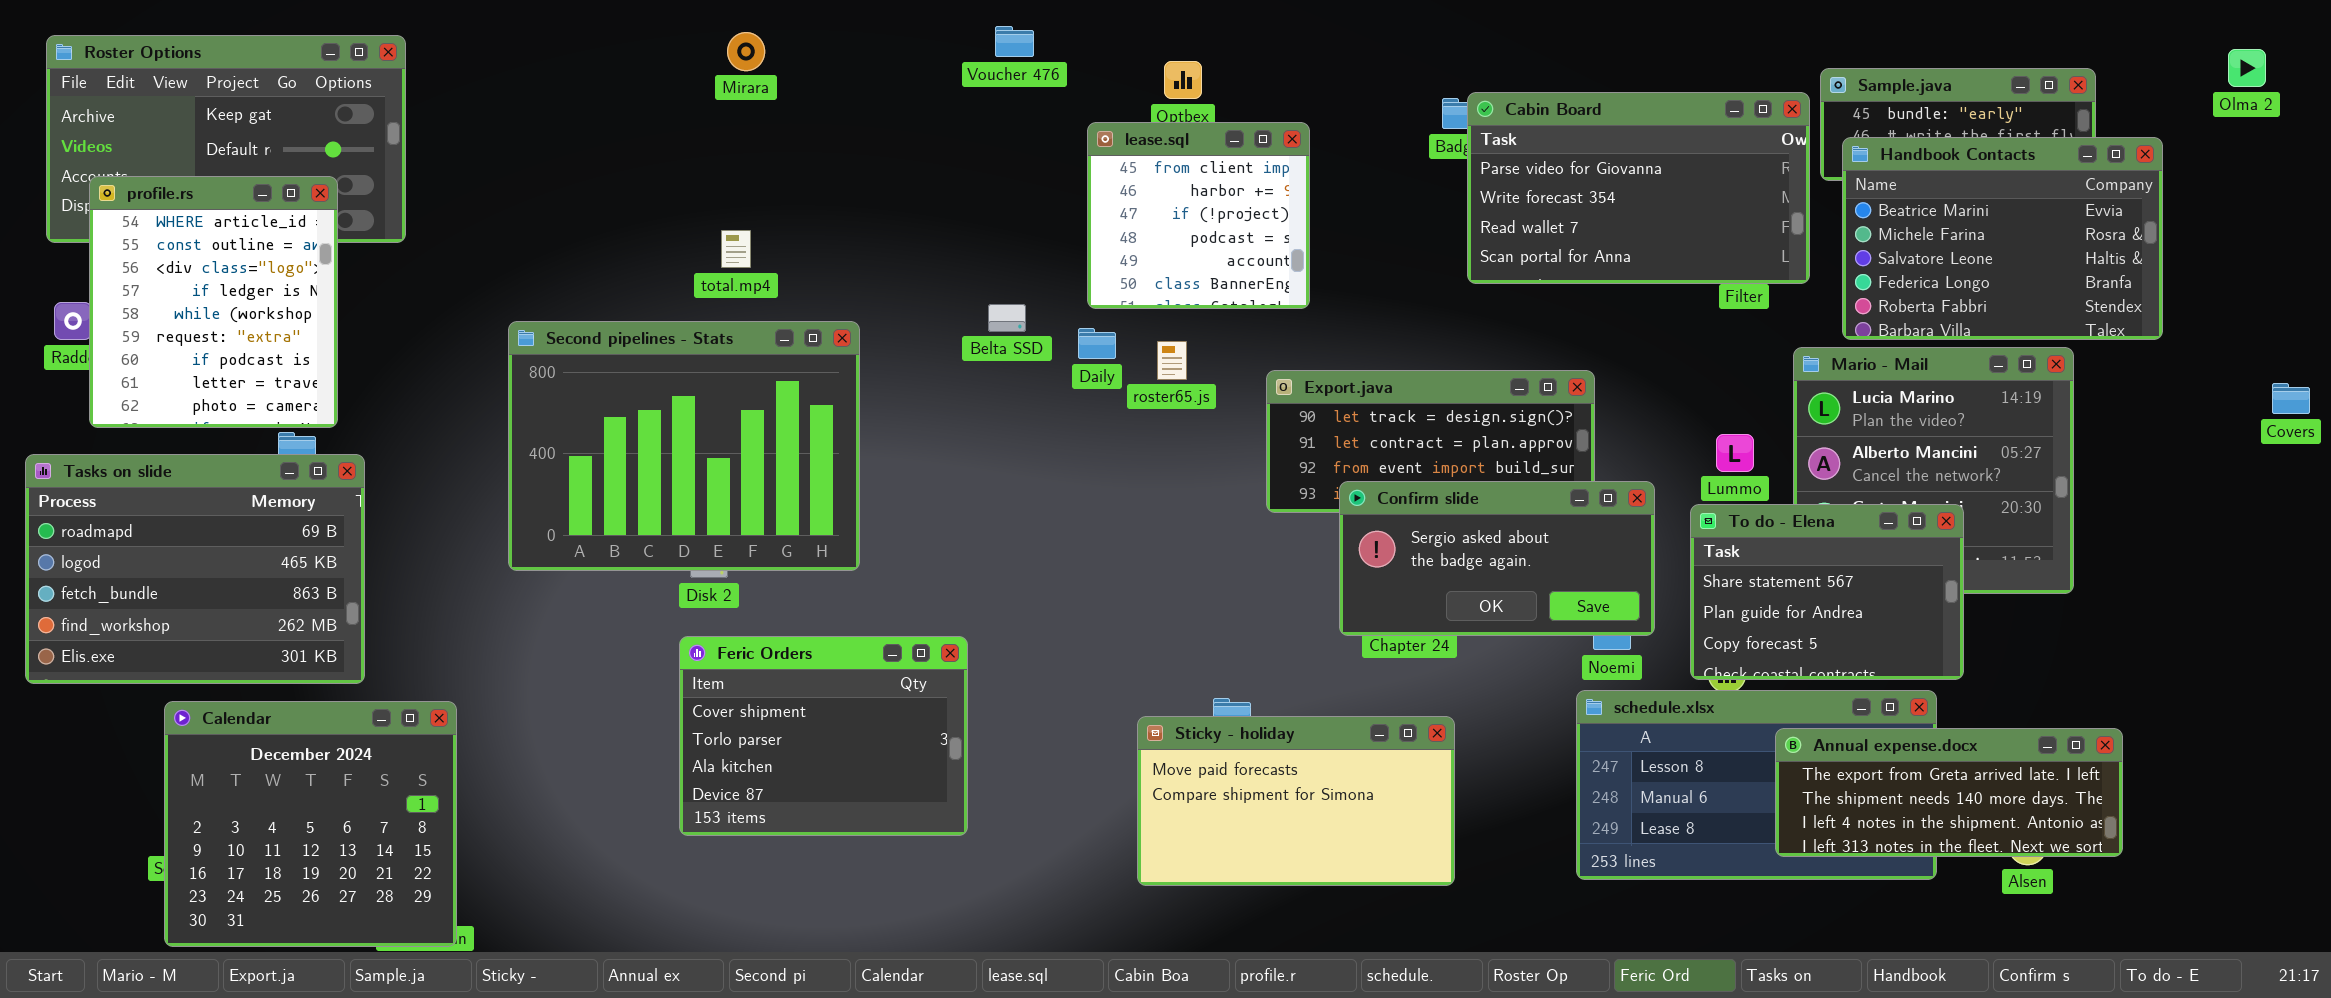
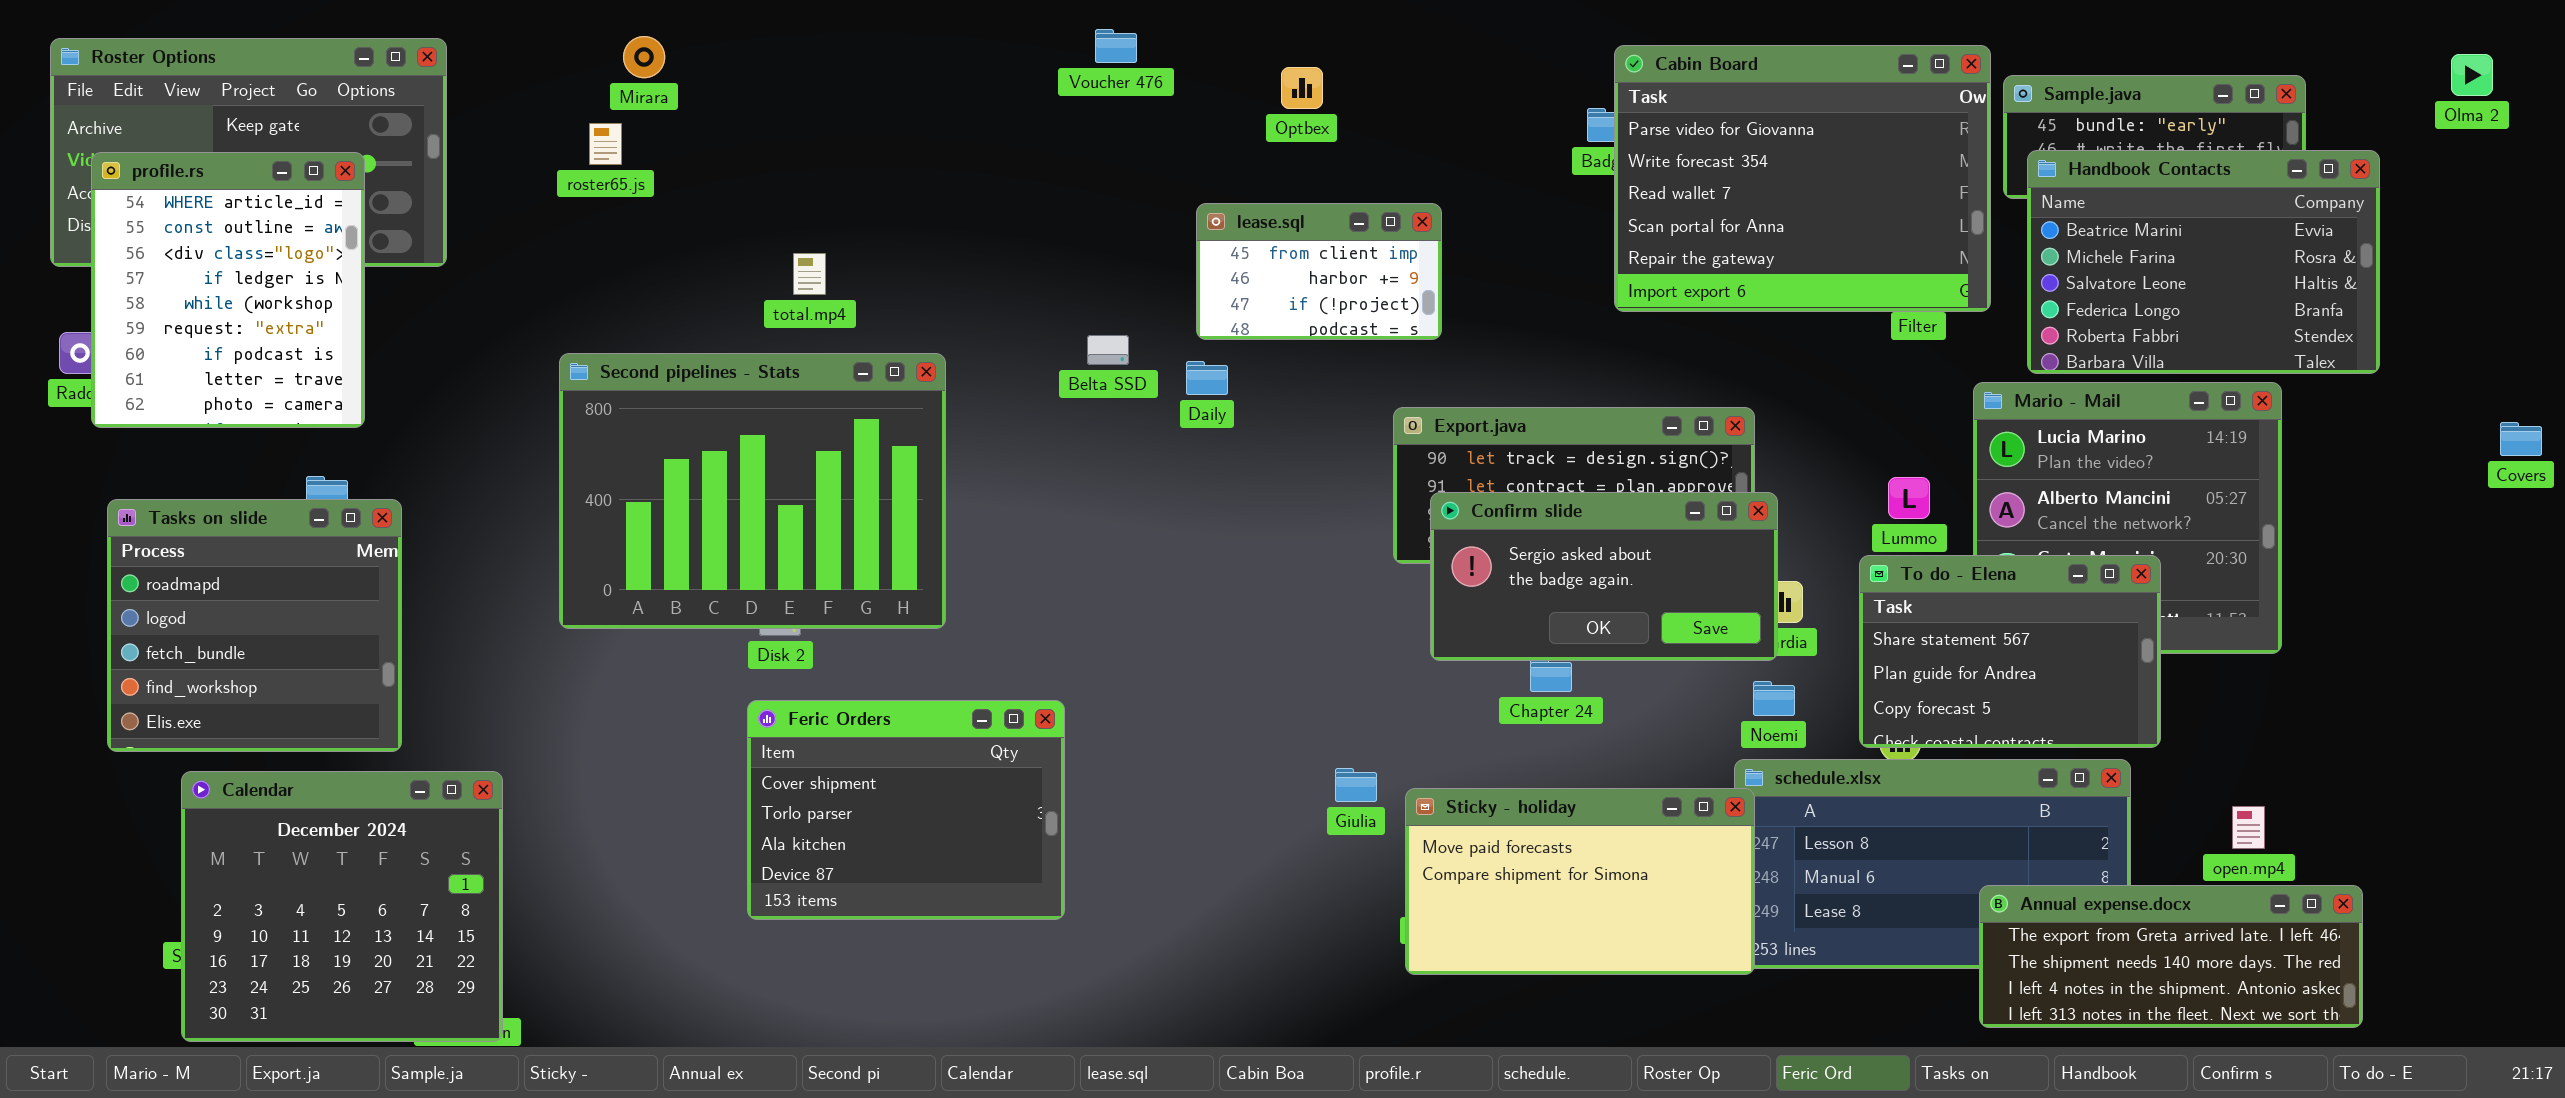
Mirara: [727,32,765,71] -> [623,36,665,78], moved
Cabin Board: [1467,92,1810,284] -> [1614,45,1991,312], resized
lease.sql: [1087,122,1310,309] -> [1196,203,1442,340], resized
profile.rs: [89,176,338,428] -> [91,152,365,428], moved
roster65.js: [1157,341,1187,380] -> [589,123,622,165], moved
Tasks on slide: [25,454,365,684] -> [107,499,402,752], resized
Confirm slide: [1339,481,1655,636] -> [1430,492,1778,661], moved
Sticky - holiday: [1137,716,1455,886] -> [1405,788,1755,975], moved
Annual expense.docx: [1775,728,2123,857] -> [1979,885,2363,1028], moved

